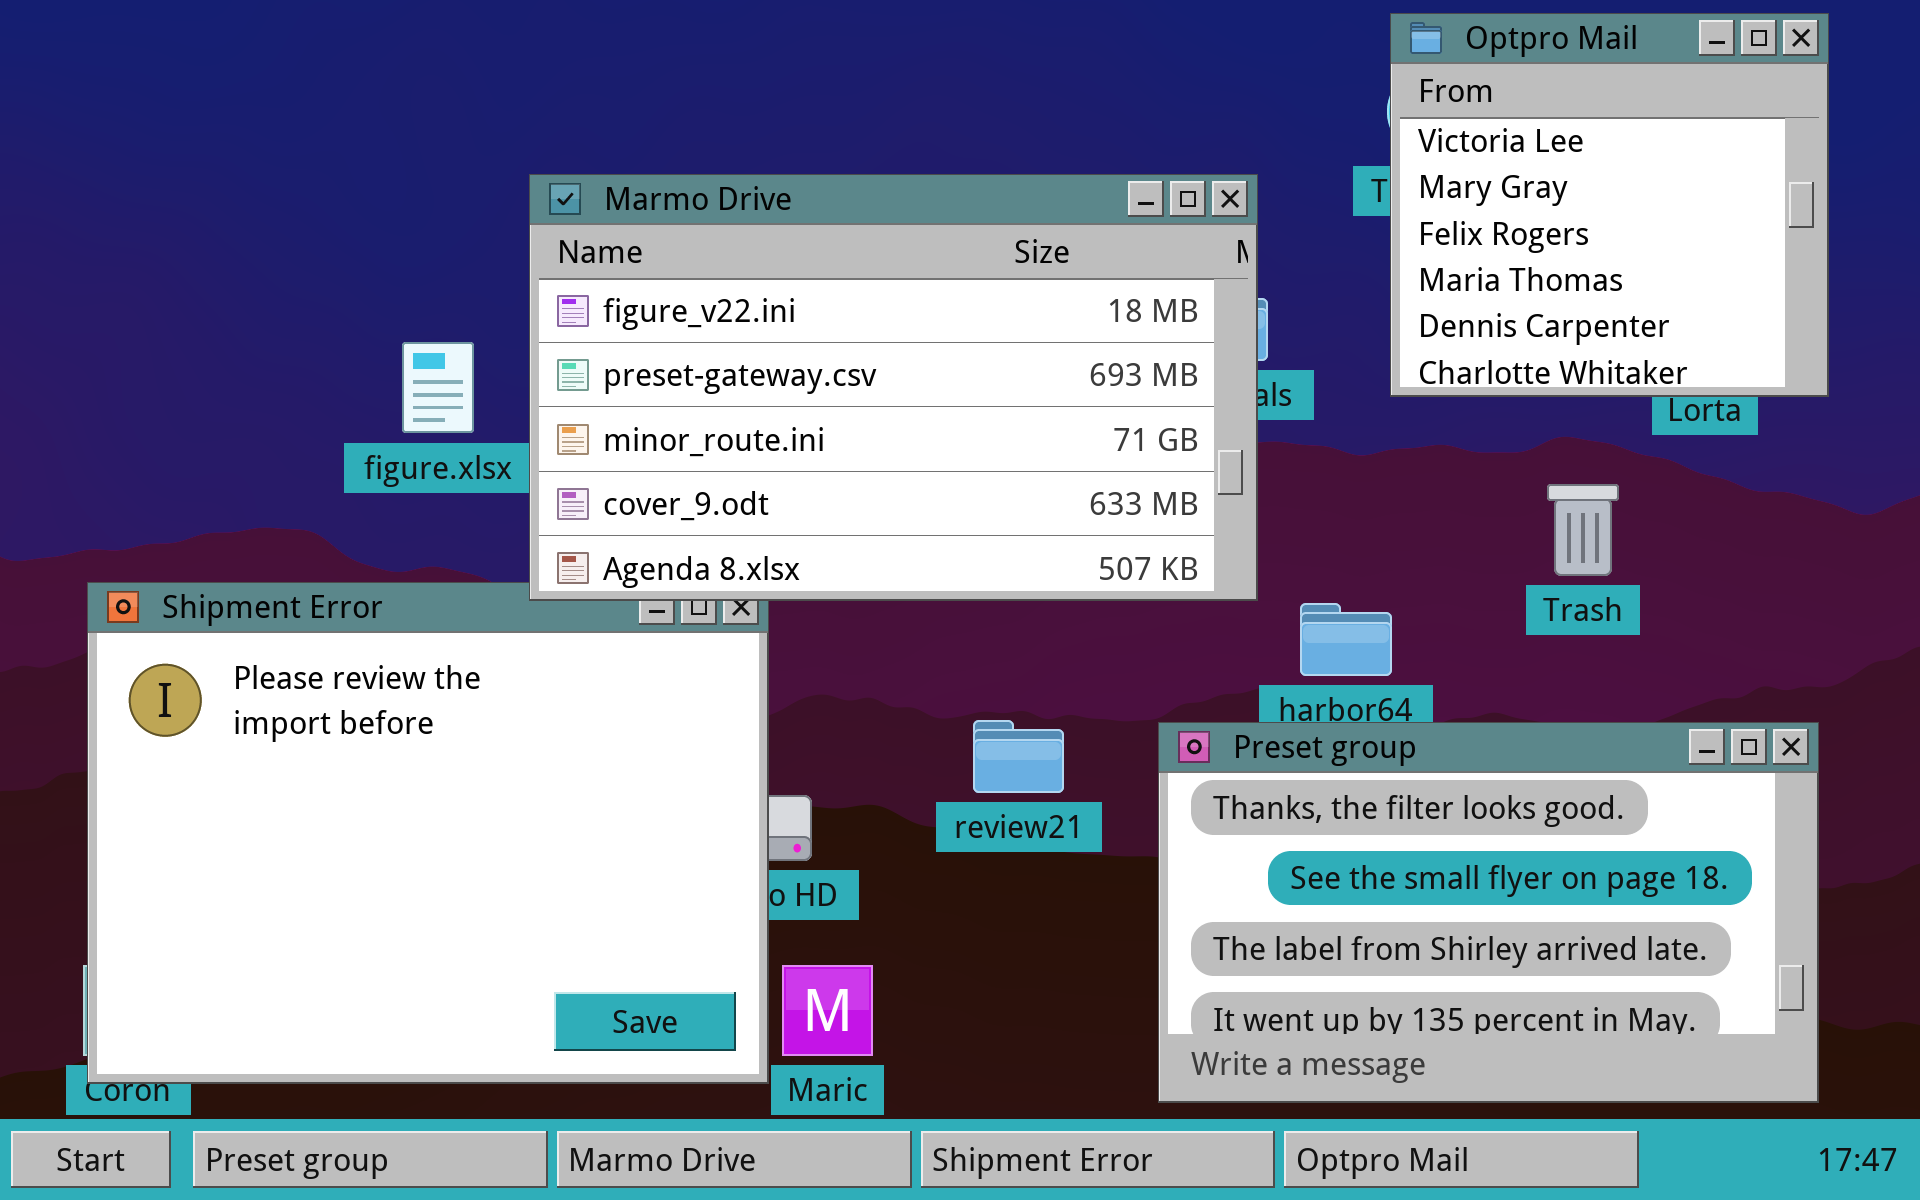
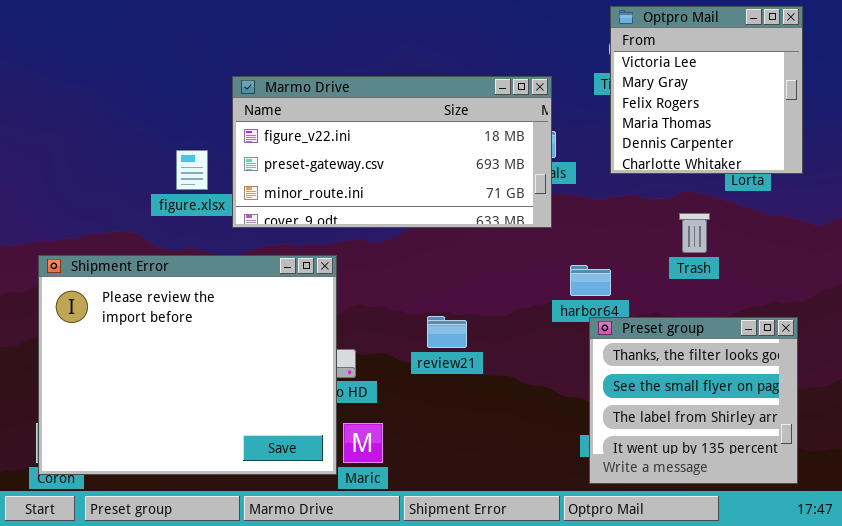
Marmo Drive: [529,174,1258,601] -> [232,76,552,228], resized
Preset group: [1158,722,1819,1103] -> [589,317,798,484], resized

